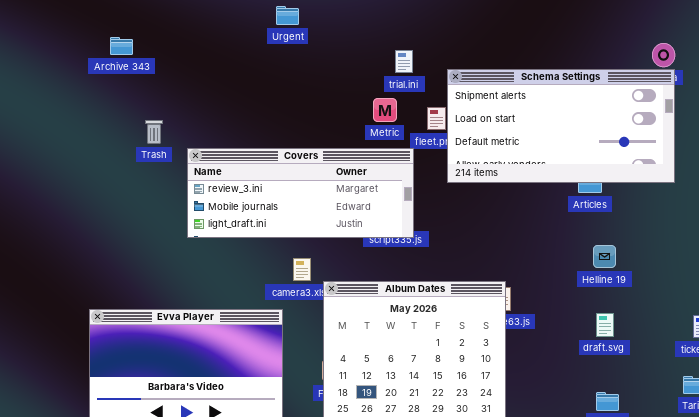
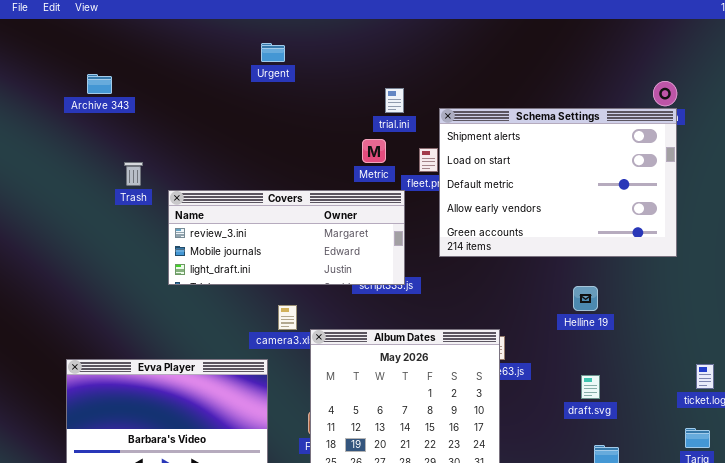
Schema Settings: [447,69,675,183] -> [439,108,677,257], resized
Helline 19: [593,245,616,268] -> [573,286,598,311], moved
draft.svg: [596,313,614,337] -> [581,375,600,399], moved

